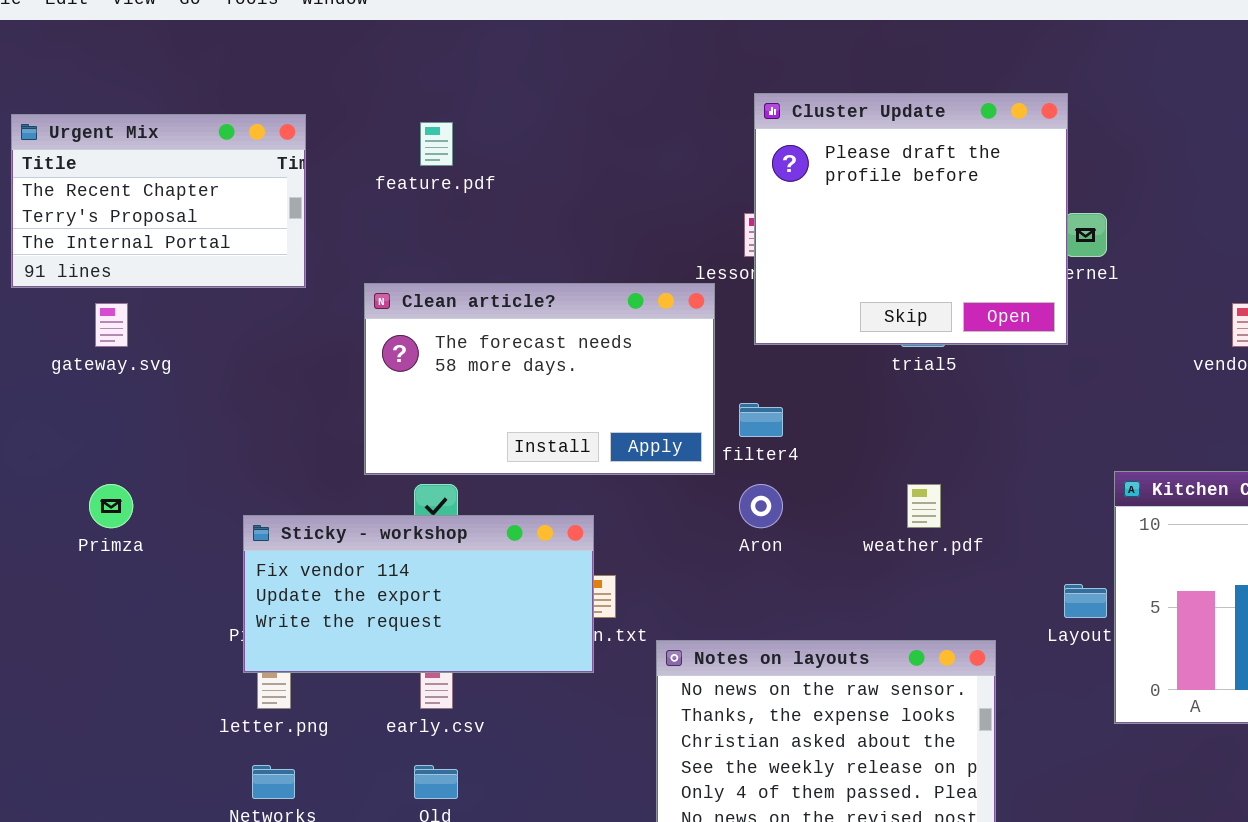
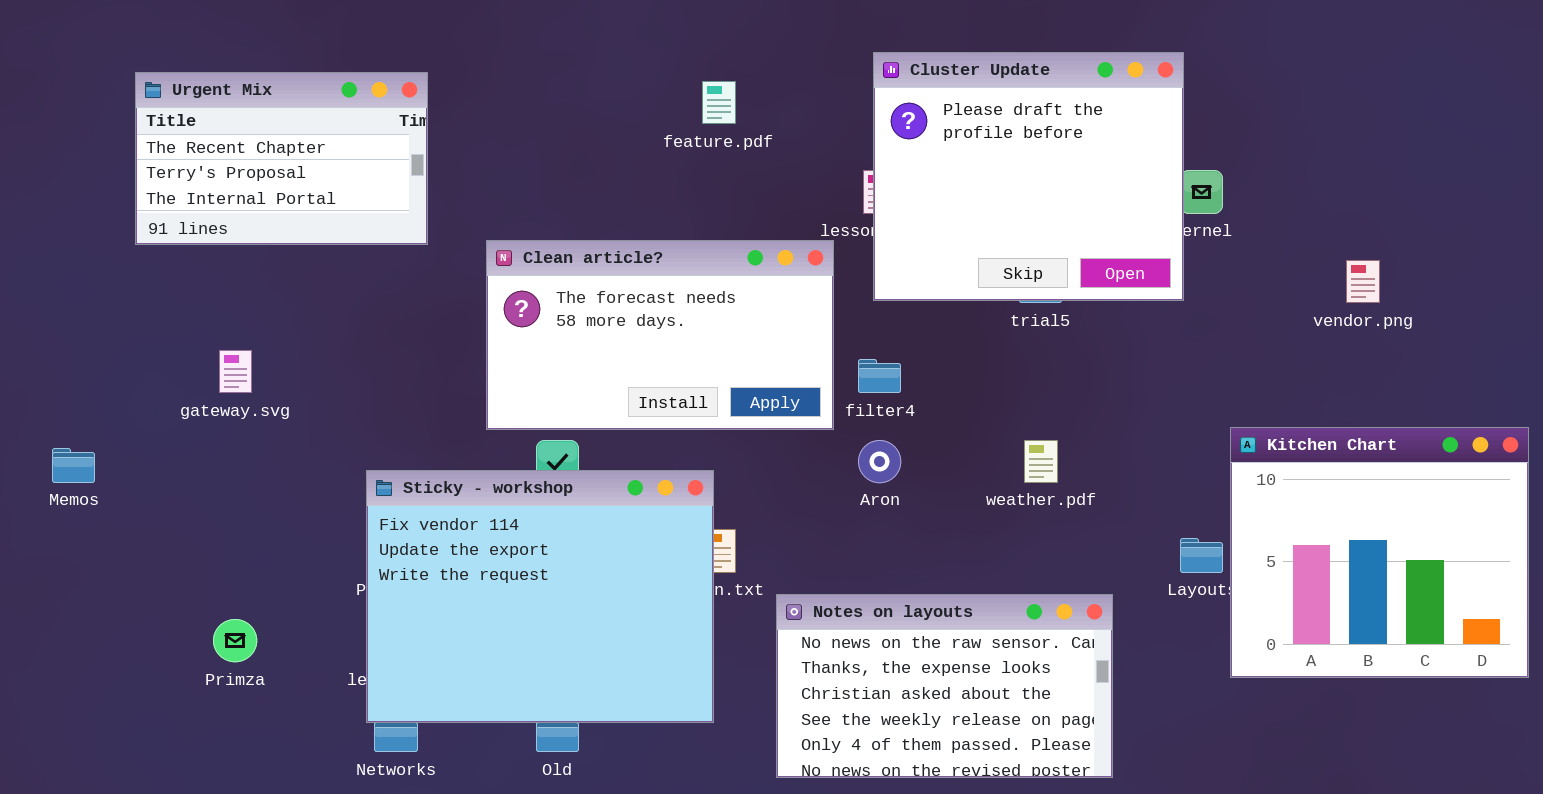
feature.pdf: [420,122,453,166] -> [702,81,736,124], moved
gateway.svg: [95,303,128,347] -> [219,350,252,393], moved
Primza: [89,484,133,528] -> [213,619,257,662], moved
Sticky - workshop: [243,515,594,673] -> [366,470,714,723], resized

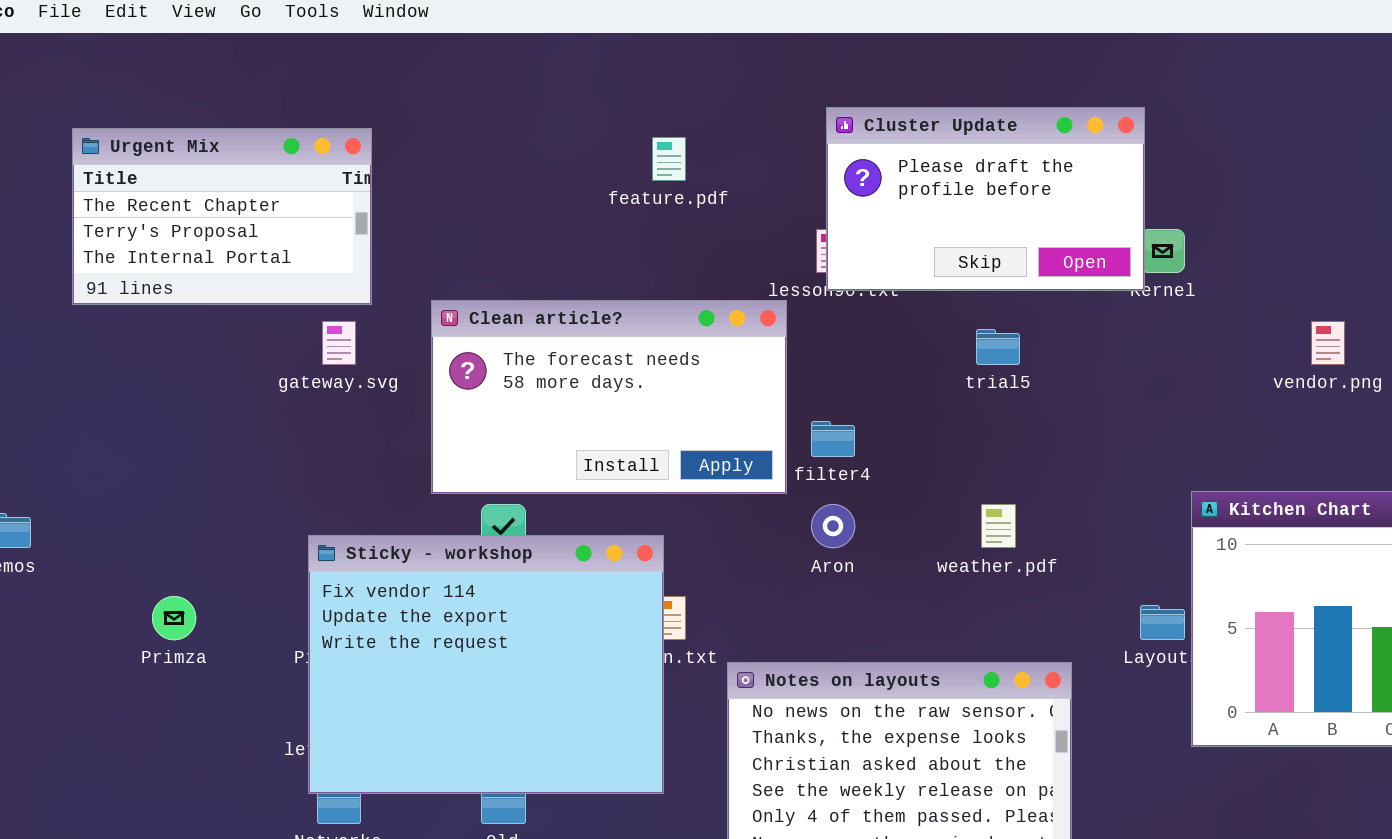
Cluster Update: [873,52,1184,301] -> [826,107,1145,291], resized
gateway.svg: [219,350,252,393] -> [322,321,356,365], moved
Primza: [213,619,257,662] -> [152,596,196,640], moved

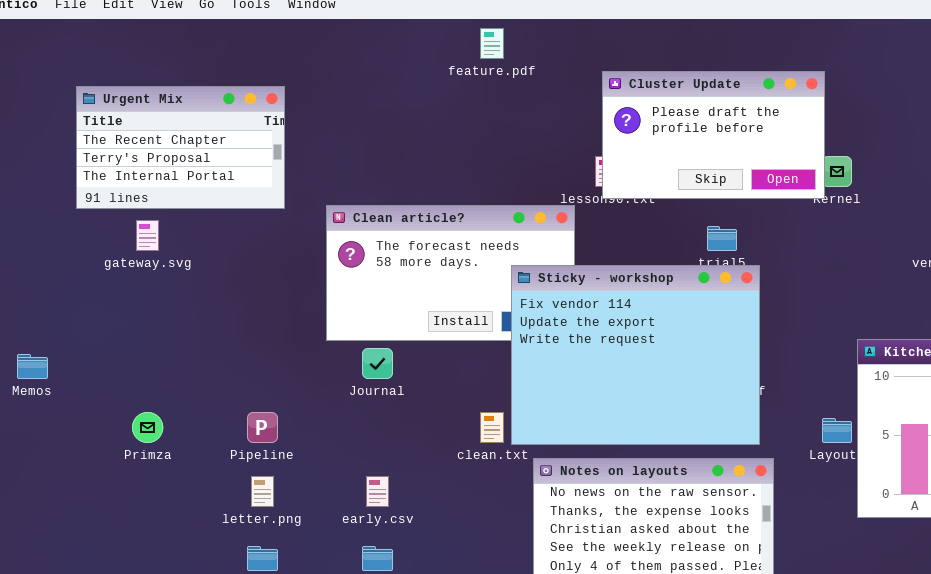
feature.pdf: [652,137,686,181] -> [480,28,504,59], moved
gateway.svg: [322,321,356,365] -> [136,220,159,251], moved
Sticky - workshop: [308,535,664,794] -> [511,265,760,445], moved

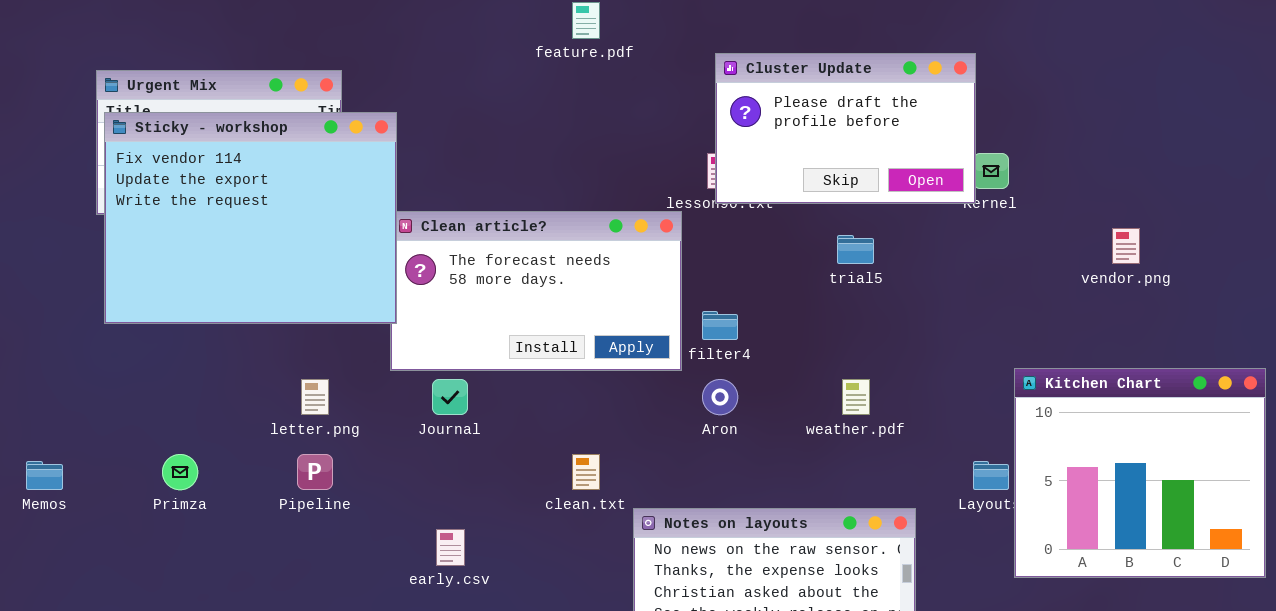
Sticky - workshop: [511,265,760,445] -> [104,112,397,324], moved
Memos: [17,354,48,379] -> [26,461,63,490], moved
letter.png: [251,476,274,507] -> [301,379,329,415], moved

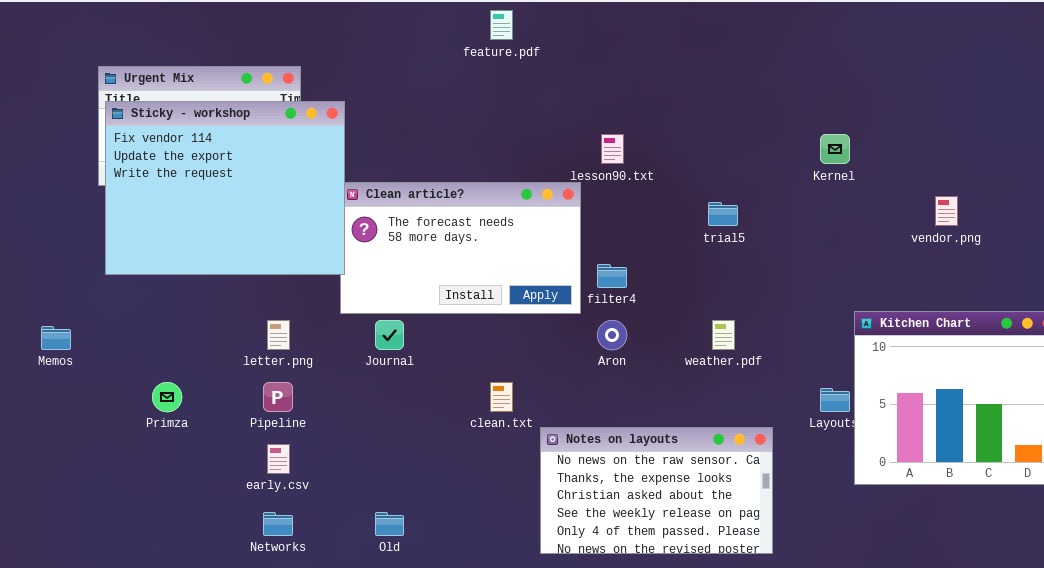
Cluster Update: [715,53,976,204] -> none, closed
Memos: [26,461,63,490] -> [41,326,71,350], moved
early.csv: [436,529,465,566] -> [267,444,290,474], moved

